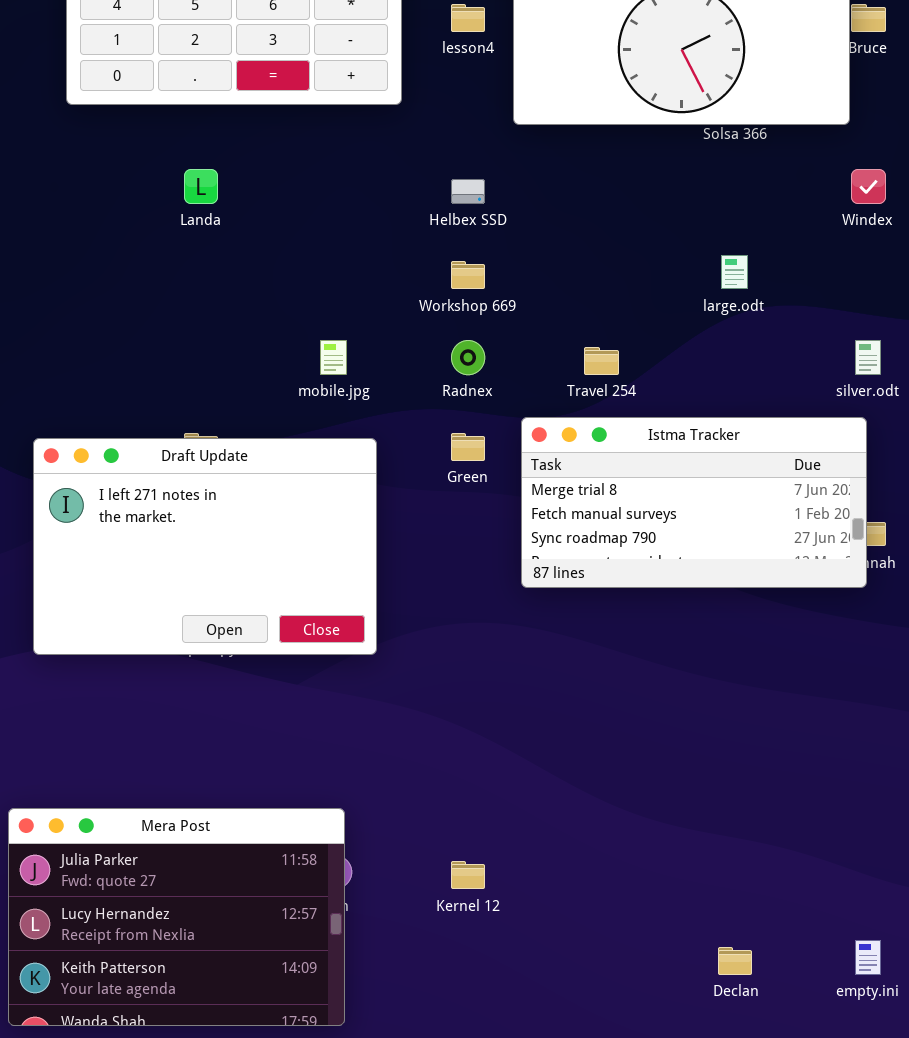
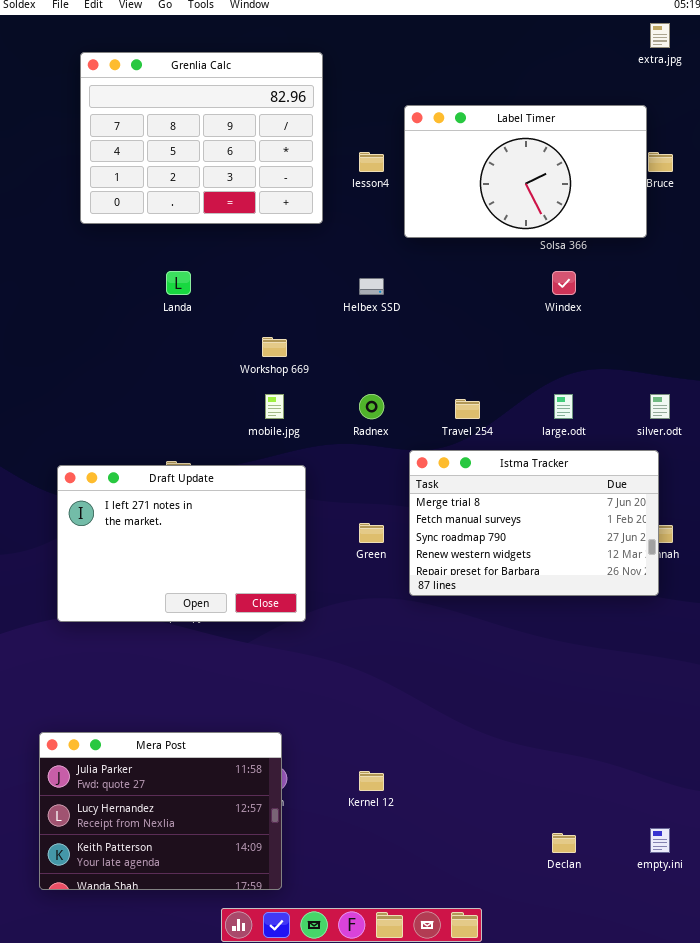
Windex: [851,169,886,204] -> [552,271,576,295], moved
large.odt: [721,255,748,289] -> [554,394,573,419], moved
Workshop 669: [451,261,485,289] -> [262,337,287,357], moved
Istma Tracker: [521,417,867,588] -> [409,450,659,596], resized
Green: [451,433,485,461] -> [359,523,384,543], moved

